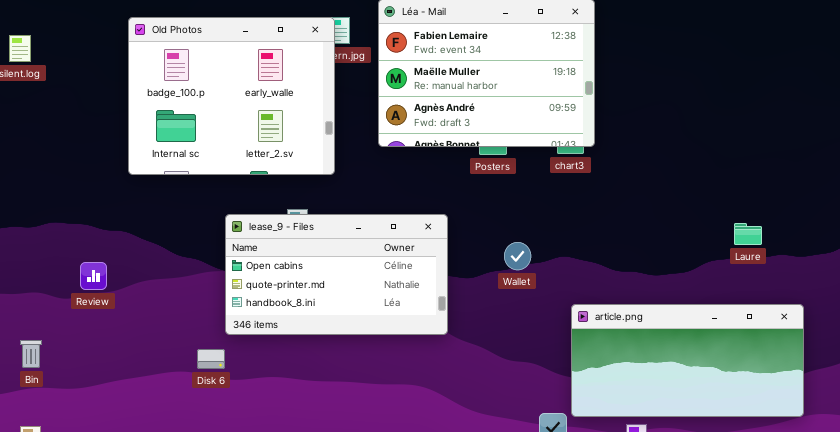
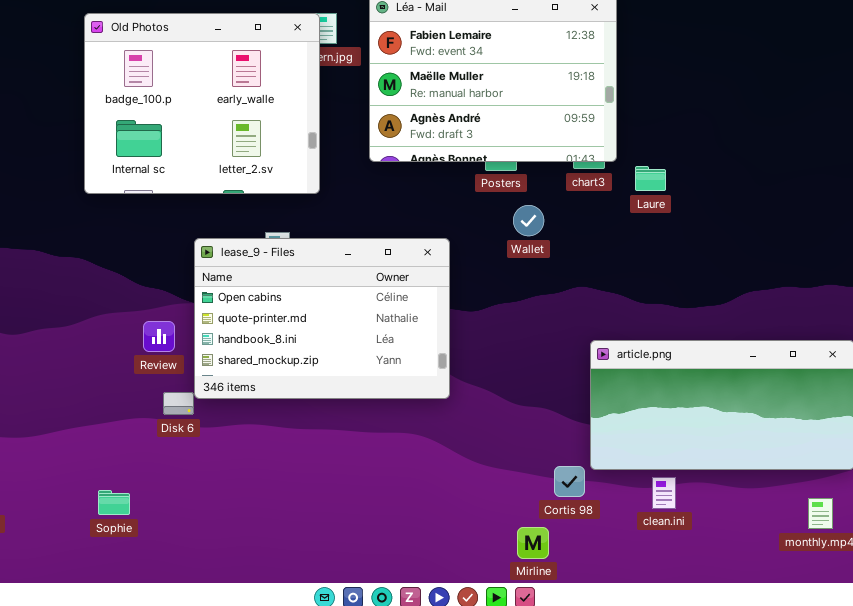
lease_9 - Files: [225,214,448,335] -> [194,238,450,399], resized
Laure: [734,223,762,245] -> [635,166,666,191], moved
Wallet: [504,242,531,270] -> [513,205,544,236], moved
Review: [80,262,107,290] -> [143,321,175,352], moved

